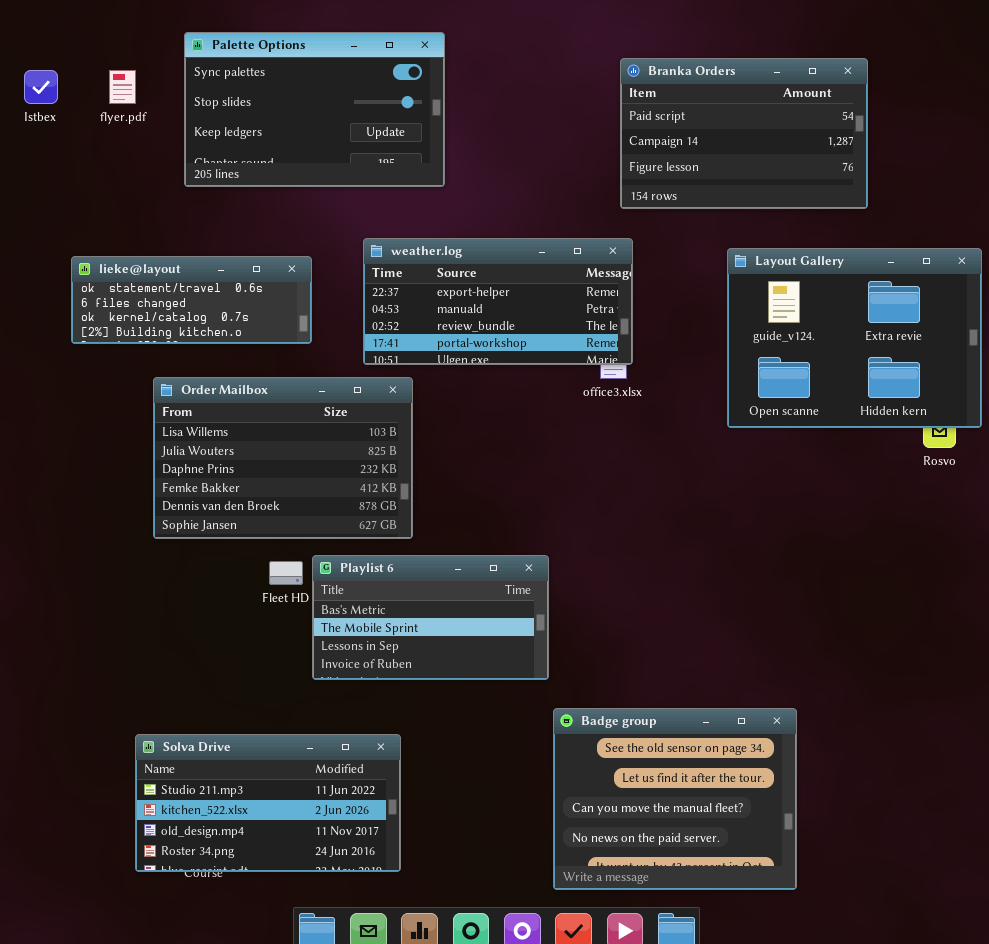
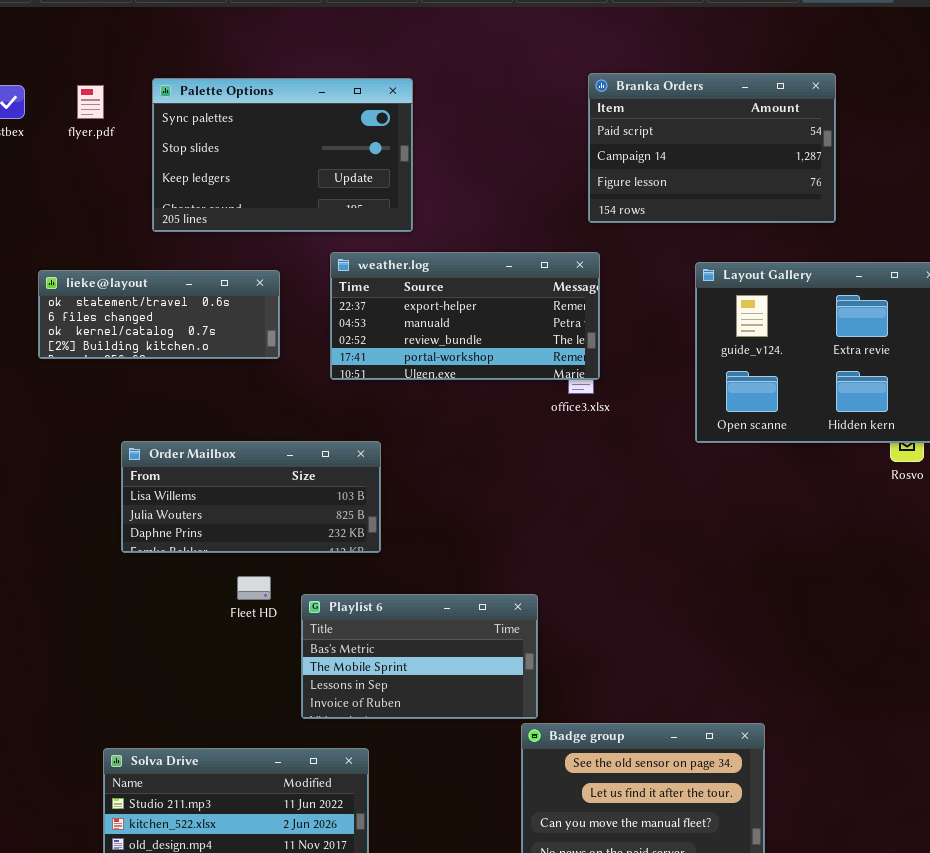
Palette Options: [184,32,445,187] -> [152,78,413,232], moved
Order Mailbox: [153,377,413,539] -> [121,441,381,553], resized
Playlist 6: [312,555,549,680] -> [301,594,538,719], moved

